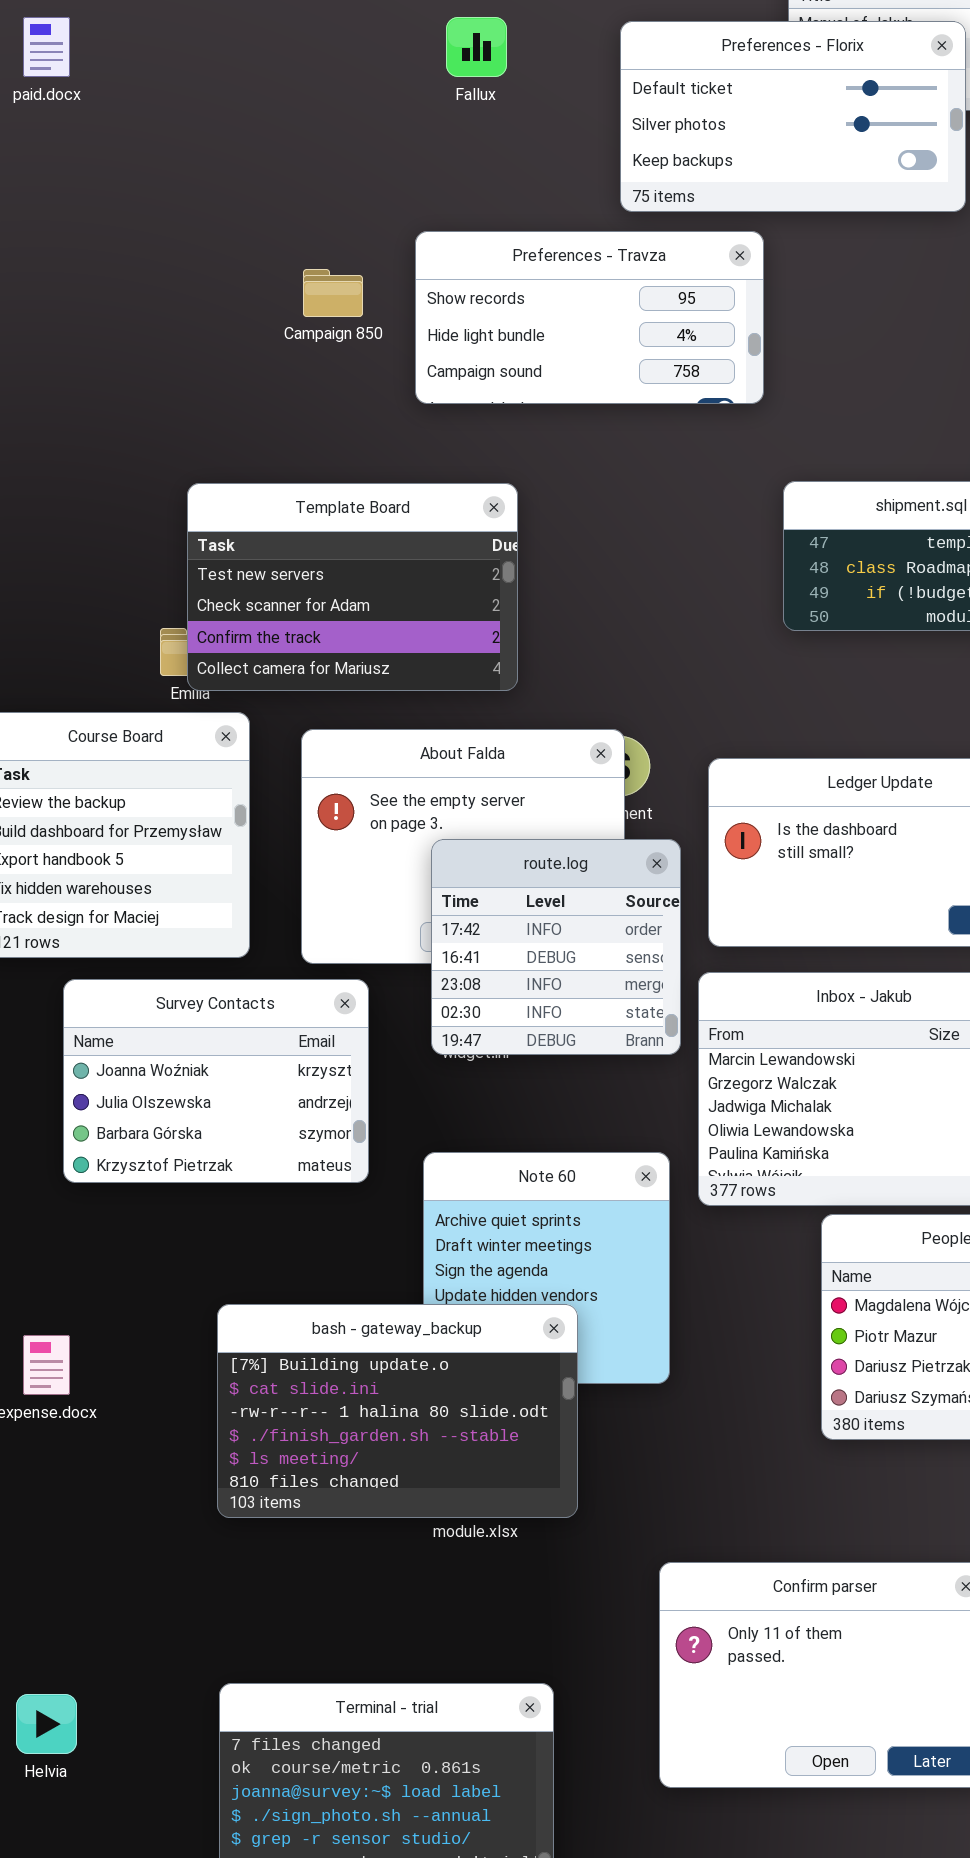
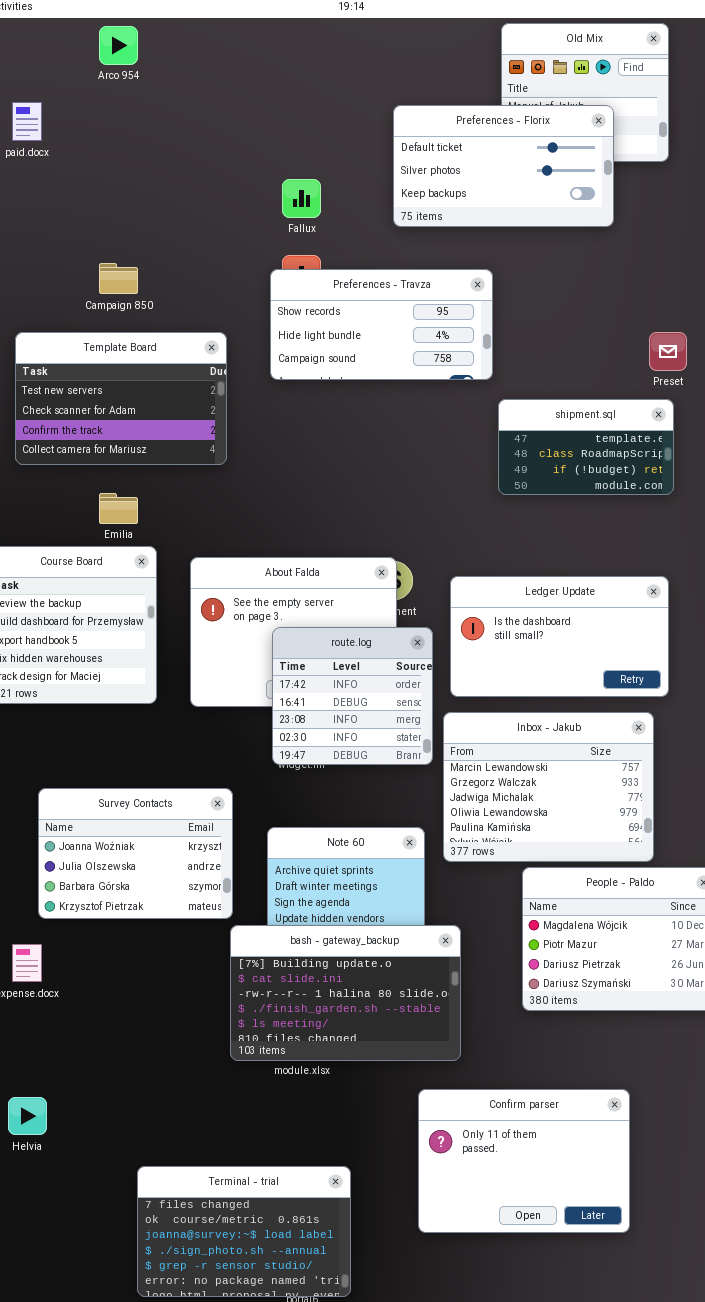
Fallux: [446,17,507,77] -> [282,179,321,218], moved
Preferences - Travza: [415,231,764,404] -> [270,269,493,380], moved
Campaign 850: [303,269,363,317] -> [99,263,138,294], moved
Template Board: [187,483,518,691] -> [15,332,227,465], moved
Survey Contacts: [63,979,369,1183] -> [38,788,233,919], moved
bash - gateway_backup: [217,1304,578,1518] -> [230,925,461,1061], moved
Helvia: [16,1694,77,1754] -> [8,1097,47,1135], moved

